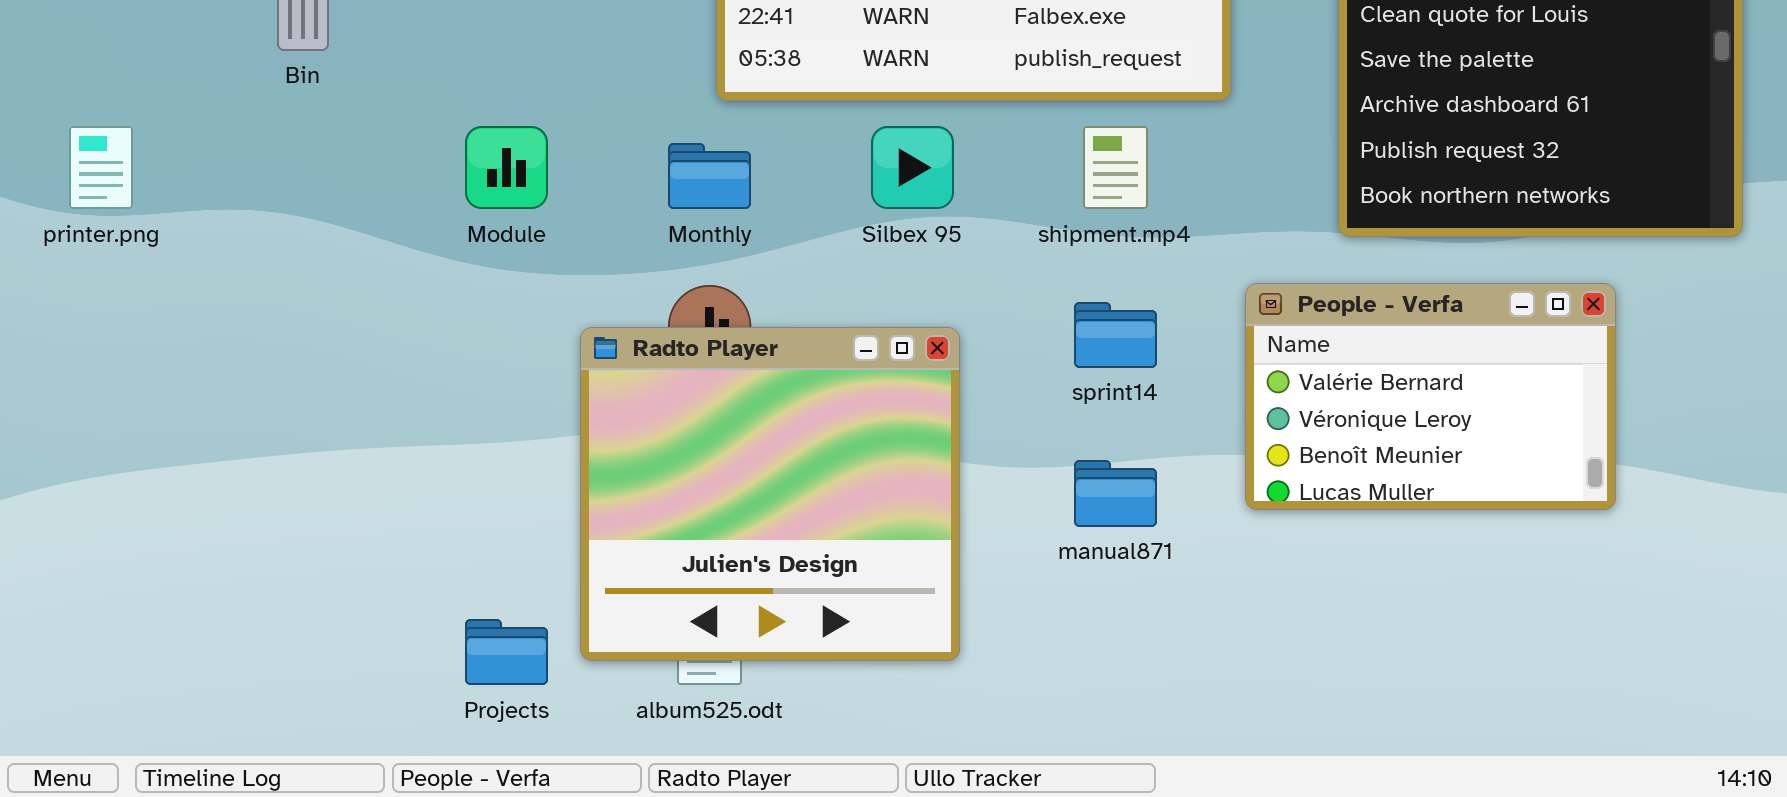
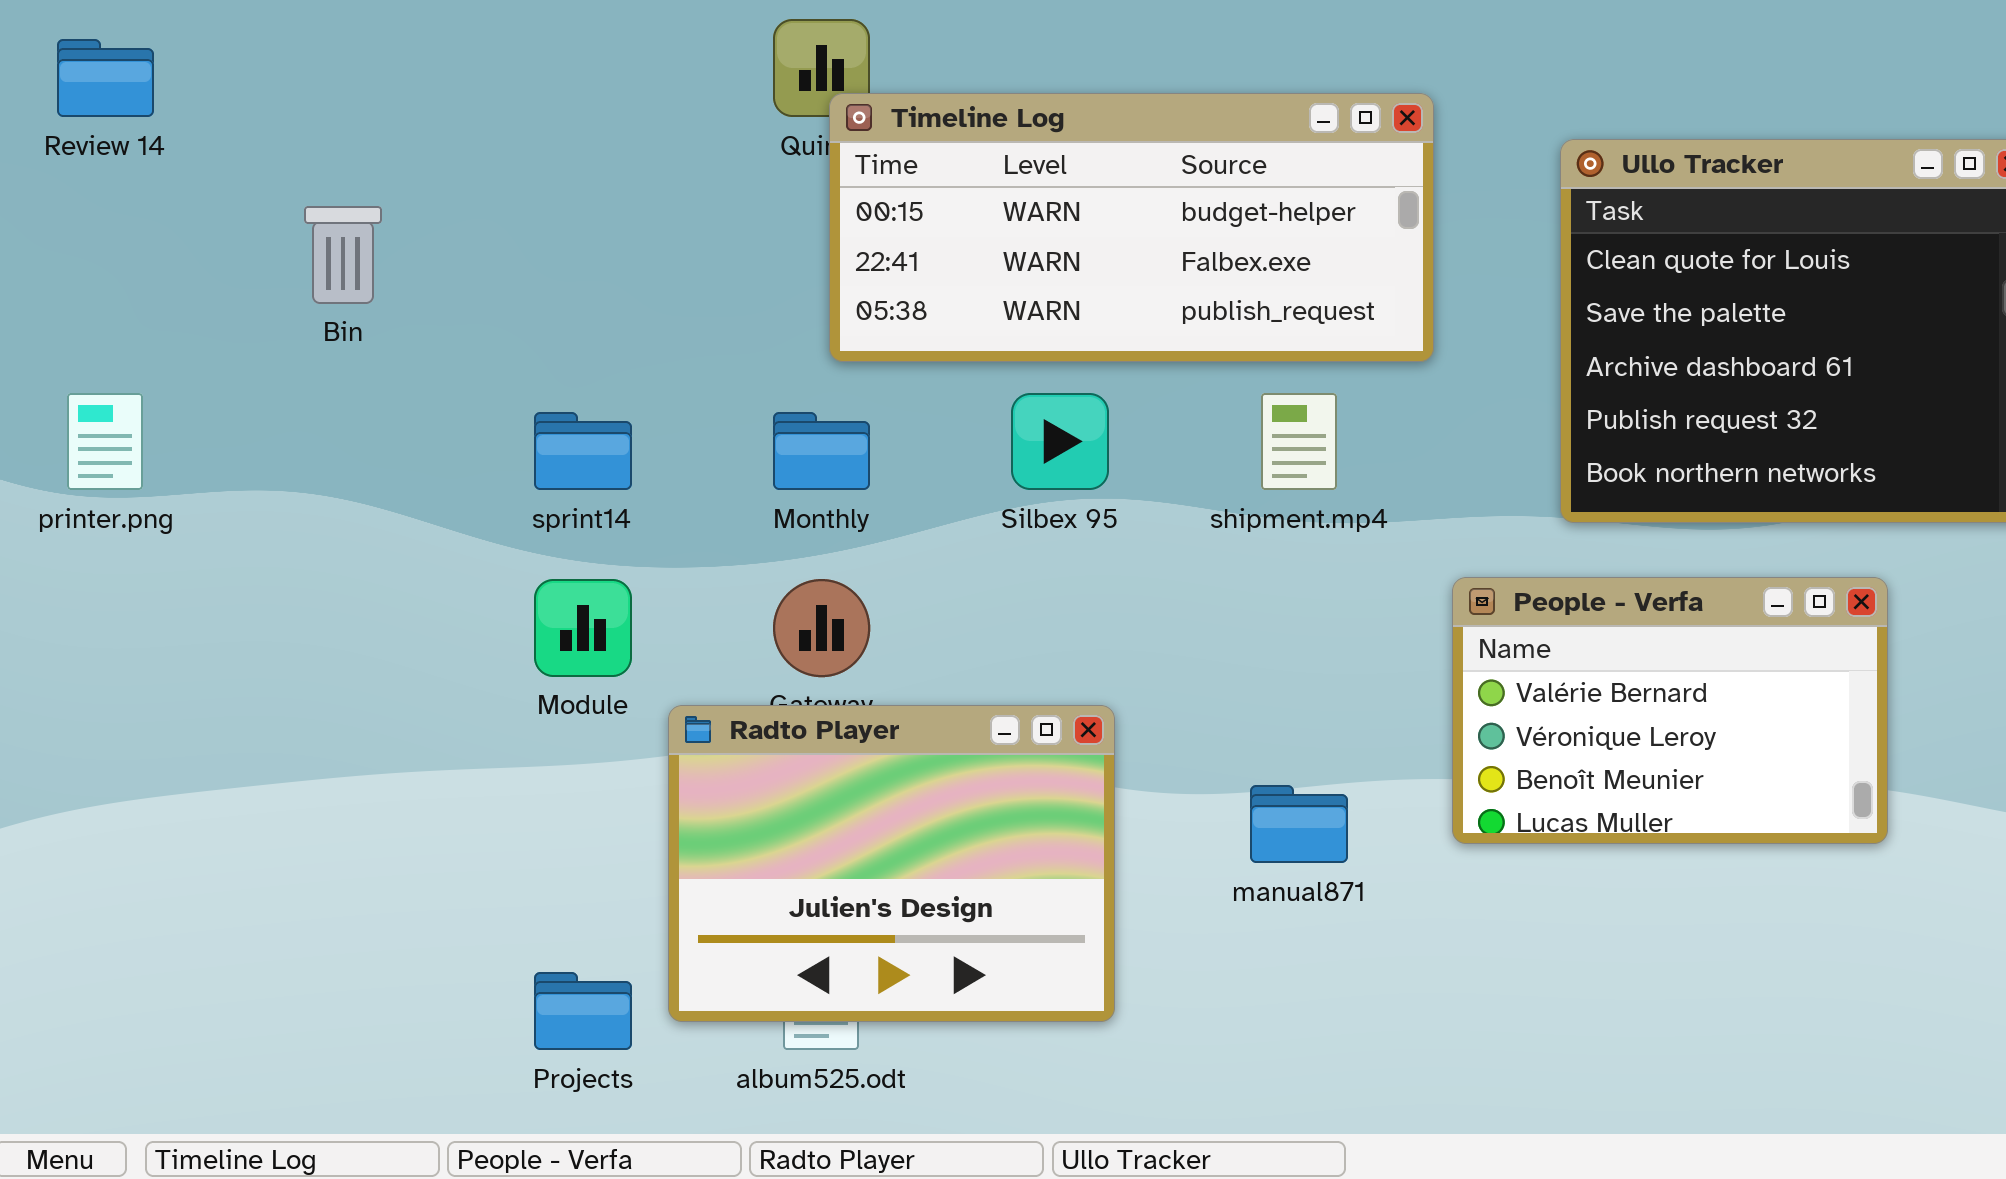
Module: [465,126,548,209] -> [534,579,632,677], moved
sprint14: [1074,302,1157,368] -> [534,412,632,490], moved
Radto Player: [580,327,960,661] -> [668,705,1115,1022], resized

